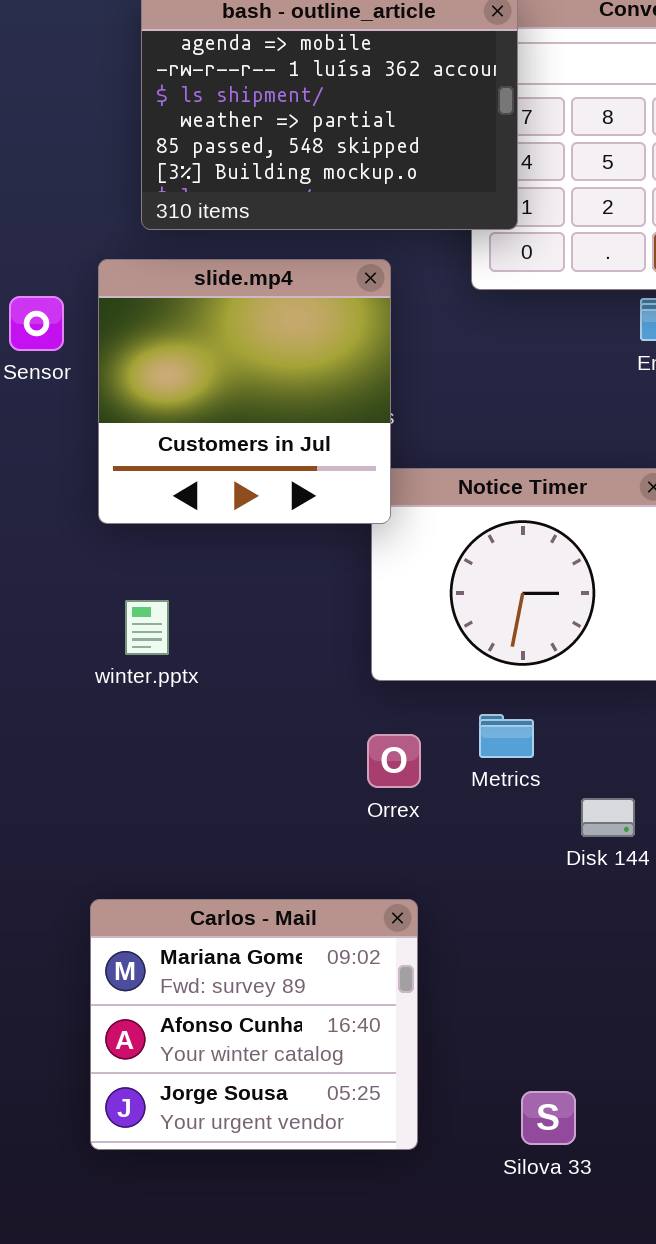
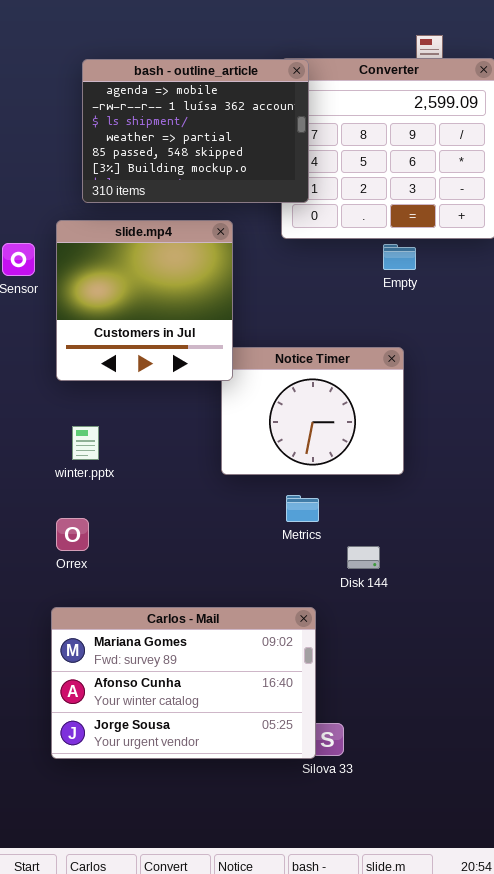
Orrex: [367,734,421,788] -> [56,518,89,551], moved
Carlos - Mail: [90,899,418,1150] -> [51,607,316,759], resized

